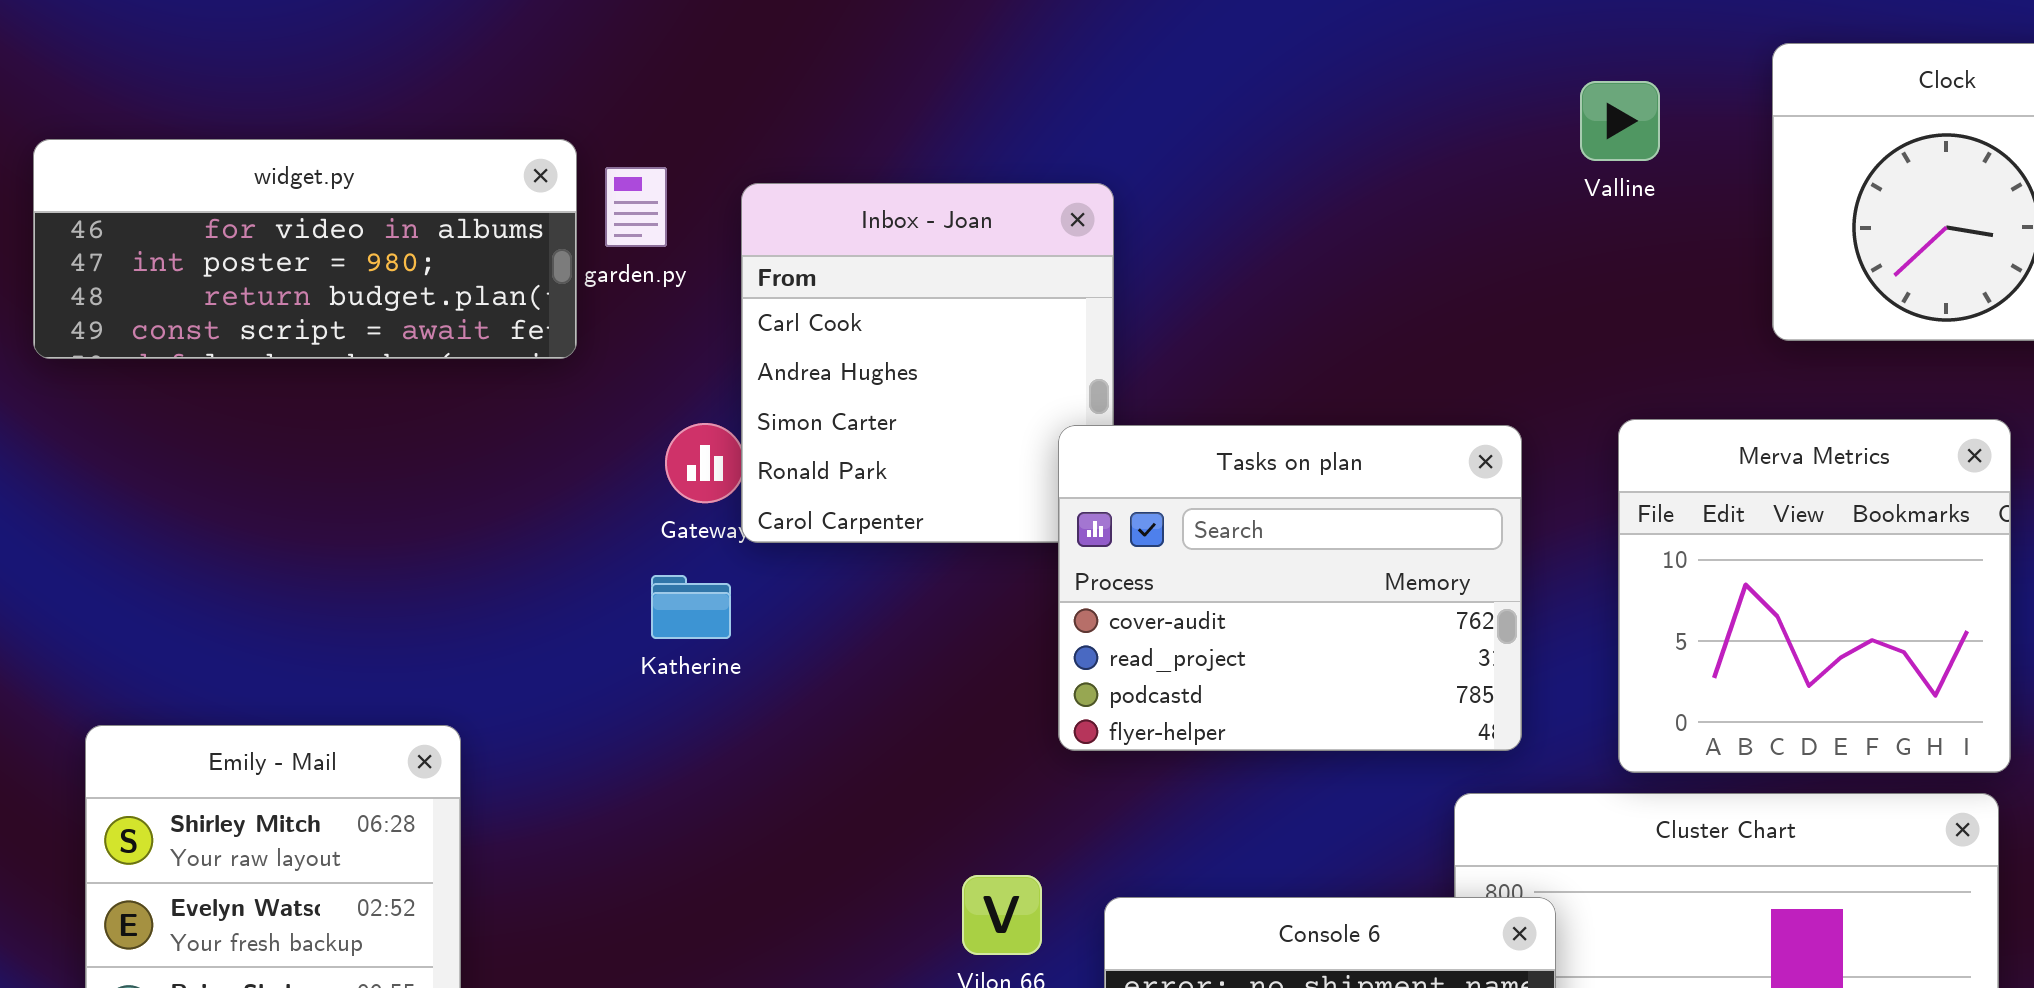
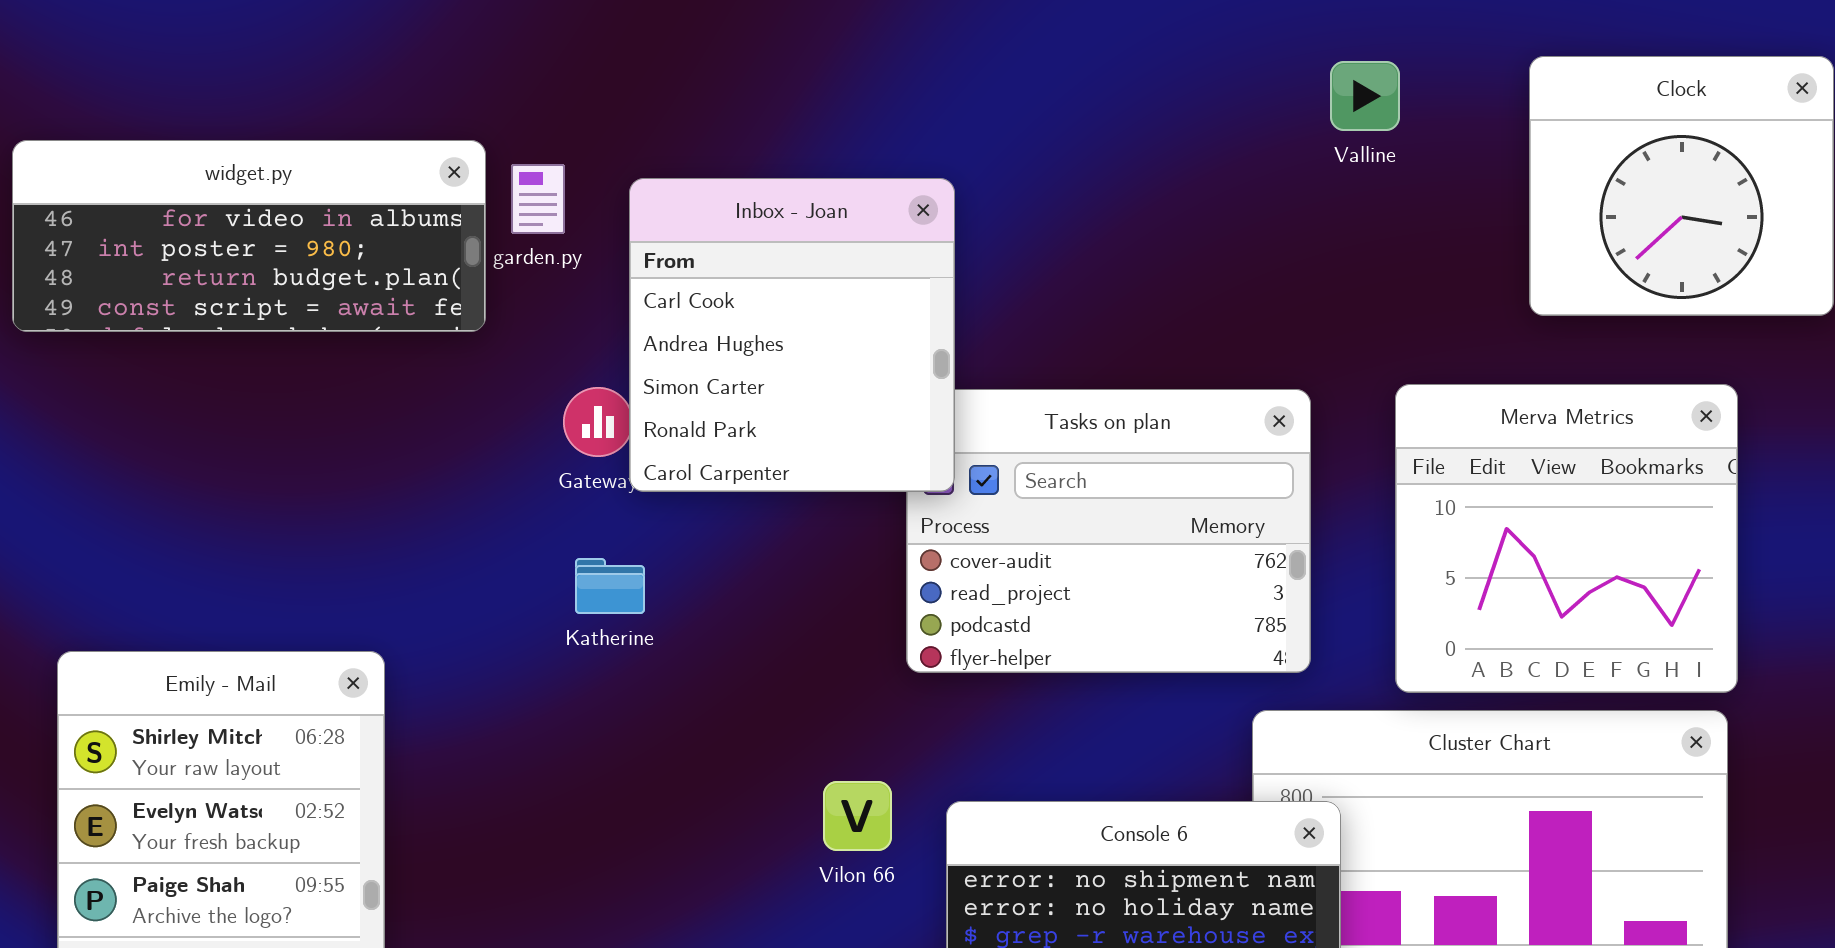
Valline: [1580,81,1660,161] -> [1330,61,1400,131], moved
Inbox - Joan: [741,183,1114,543] -> [629,178,955,492], raised
Katherine: [651,575,731,639] -> [575,558,645,614], moved

